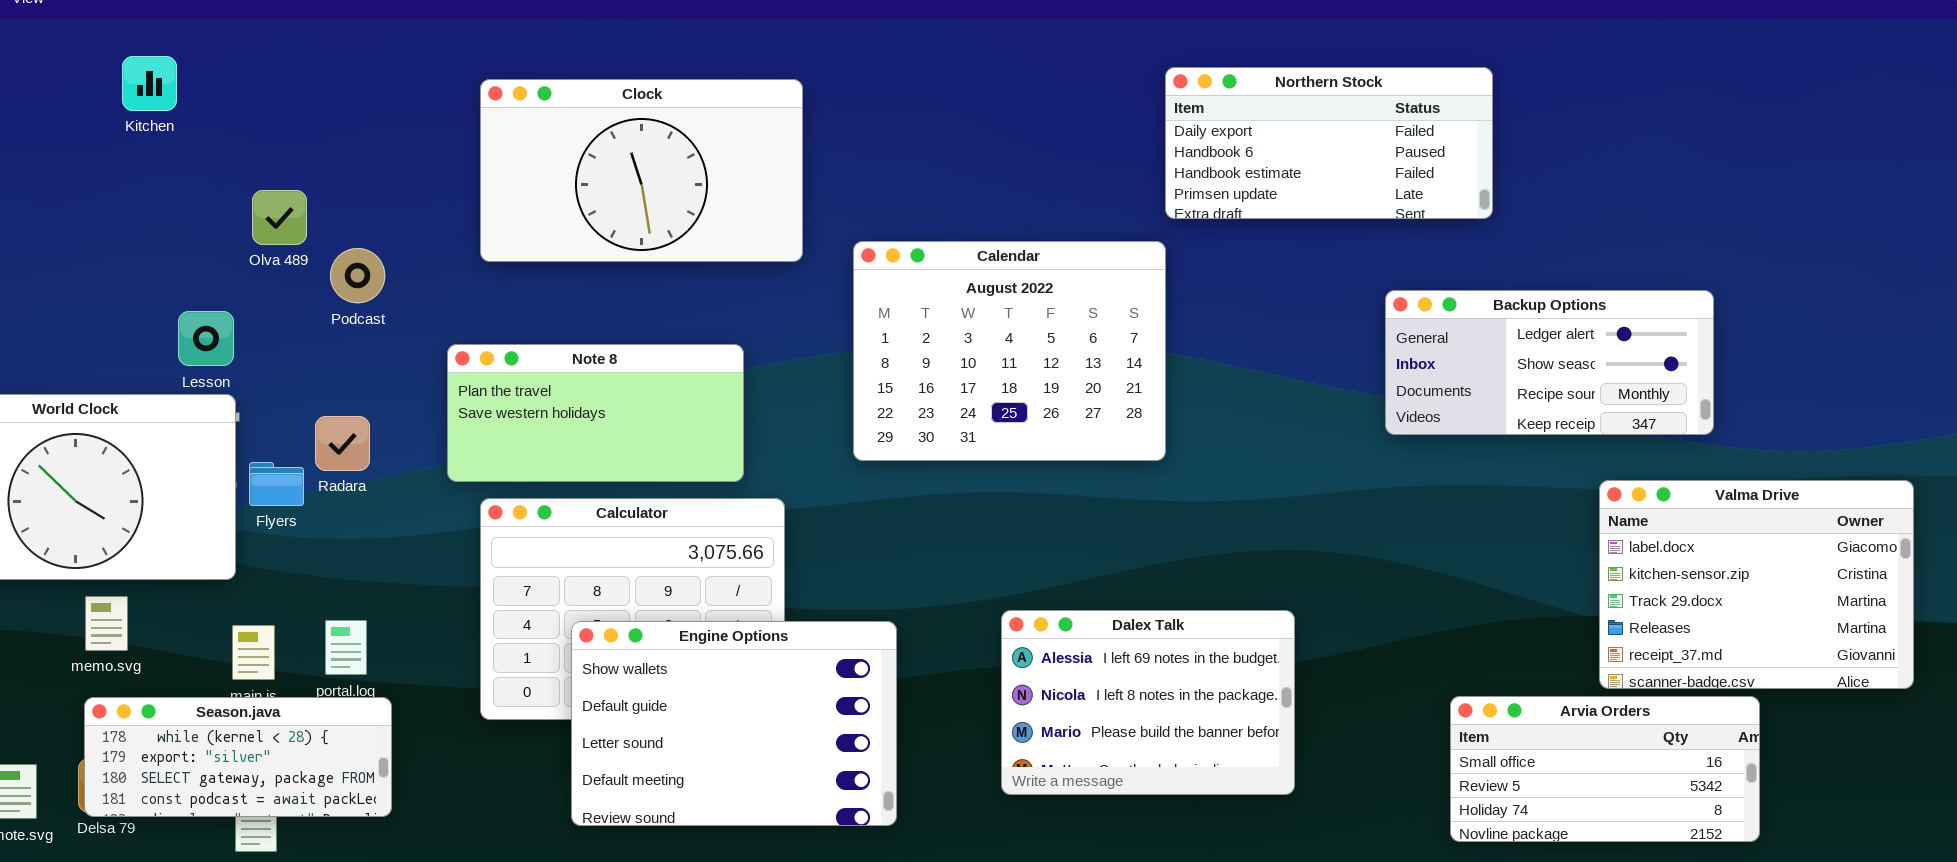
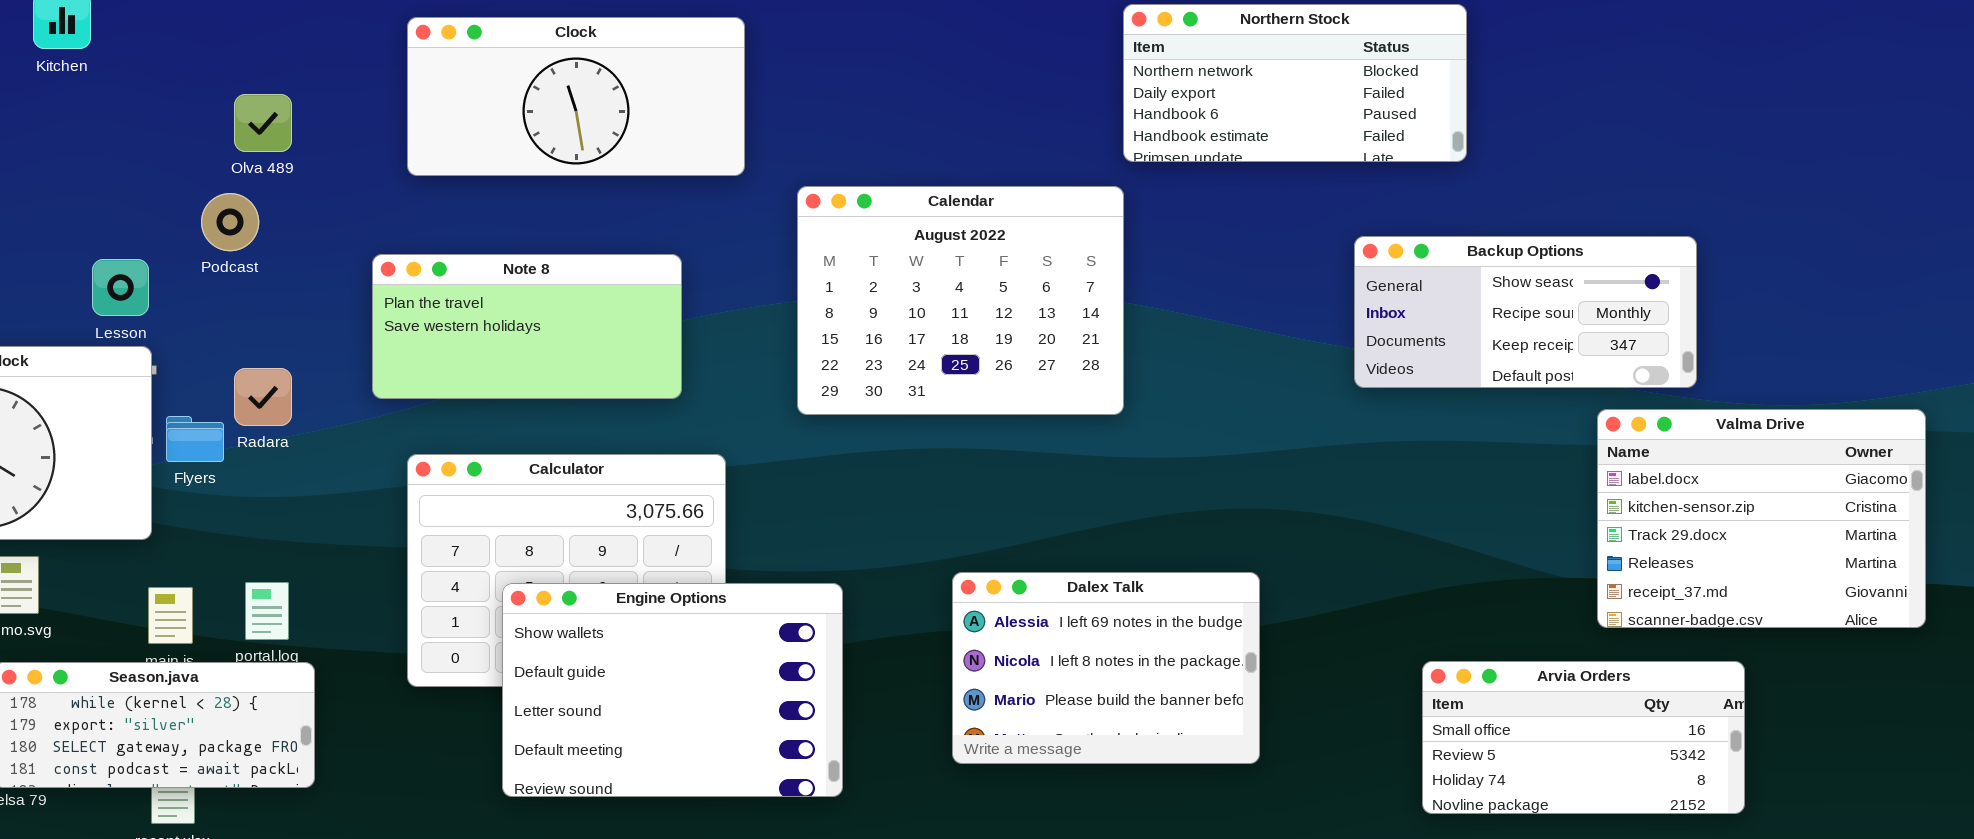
Northern Stock: [1165,67,1493,219] -> [1123,4,1467,162], scrolled up 1 row
Clock: [480,79,803,262] -> [407,17,745,176], resized
Olva 489: [252,190,307,245] -> [234,94,292,152], moved
Podcast: [330,248,385,303] -> [201,193,259,251], moved
Backup Options: [1385,290,1714,435] -> [1354,236,1697,388], scrolled down 1 row
Note 8: [447,344,744,482] -> [372,254,682,399], moved
Valma Drive: [1599,480,1914,689] -> [1597,409,1926,628], moved

